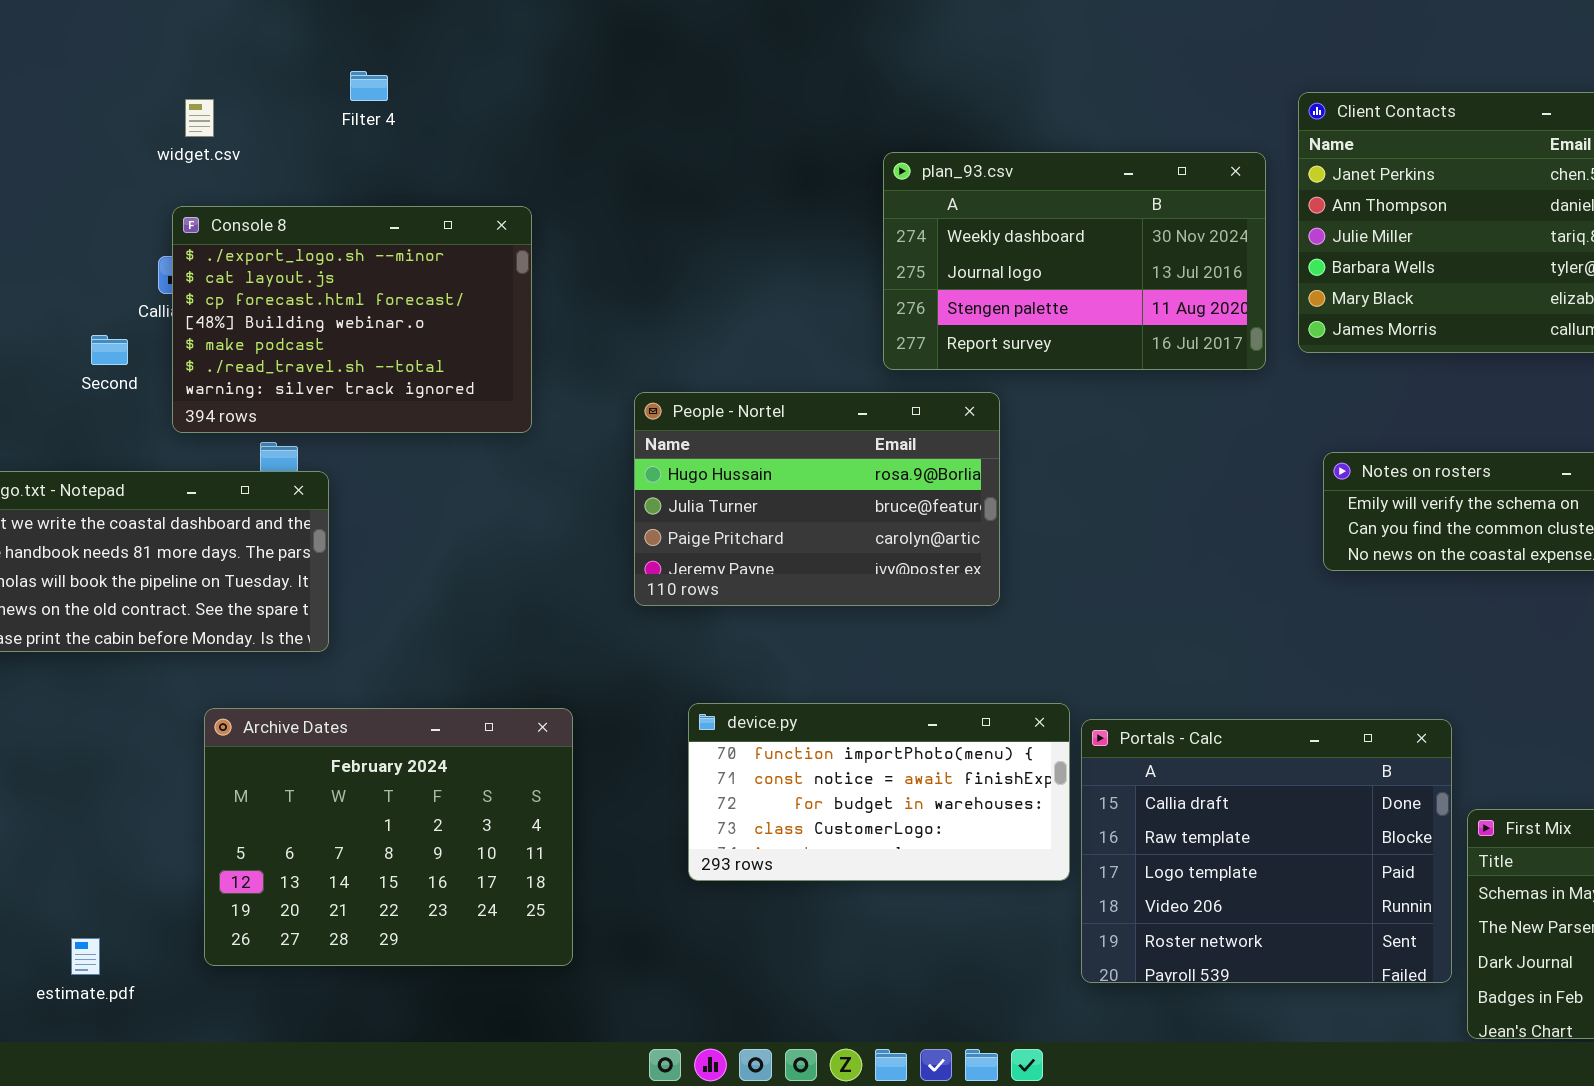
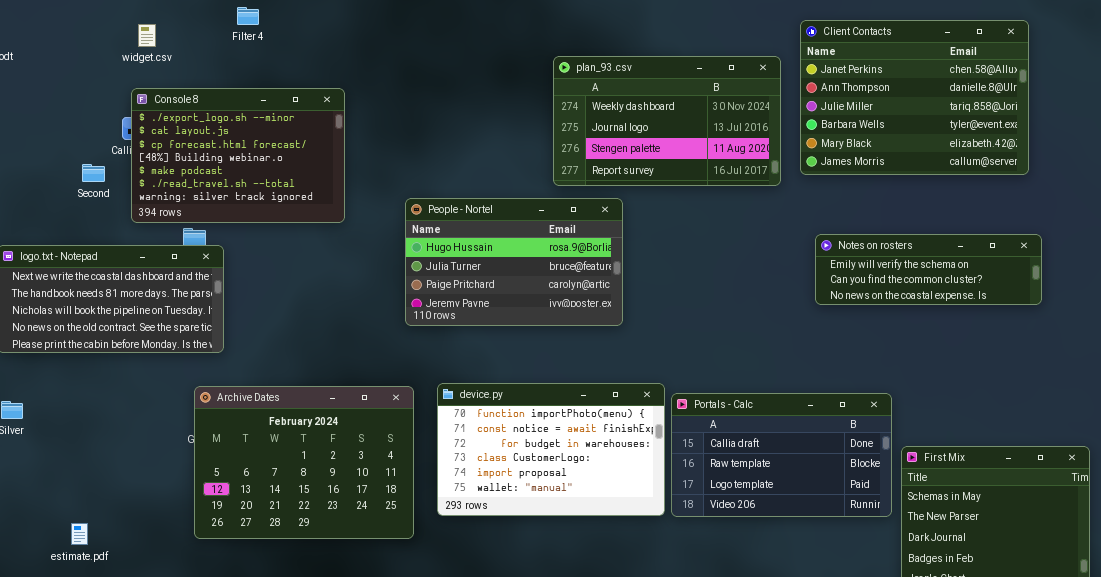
device.py: [688,703,1070,881] -> [437,383,665,516], resized
Archive Dates: [204,708,573,966] -> [194,386,414,539], moved
Portals - Calc: [1081,719,1452,983] -> [671,393,892,517], resized

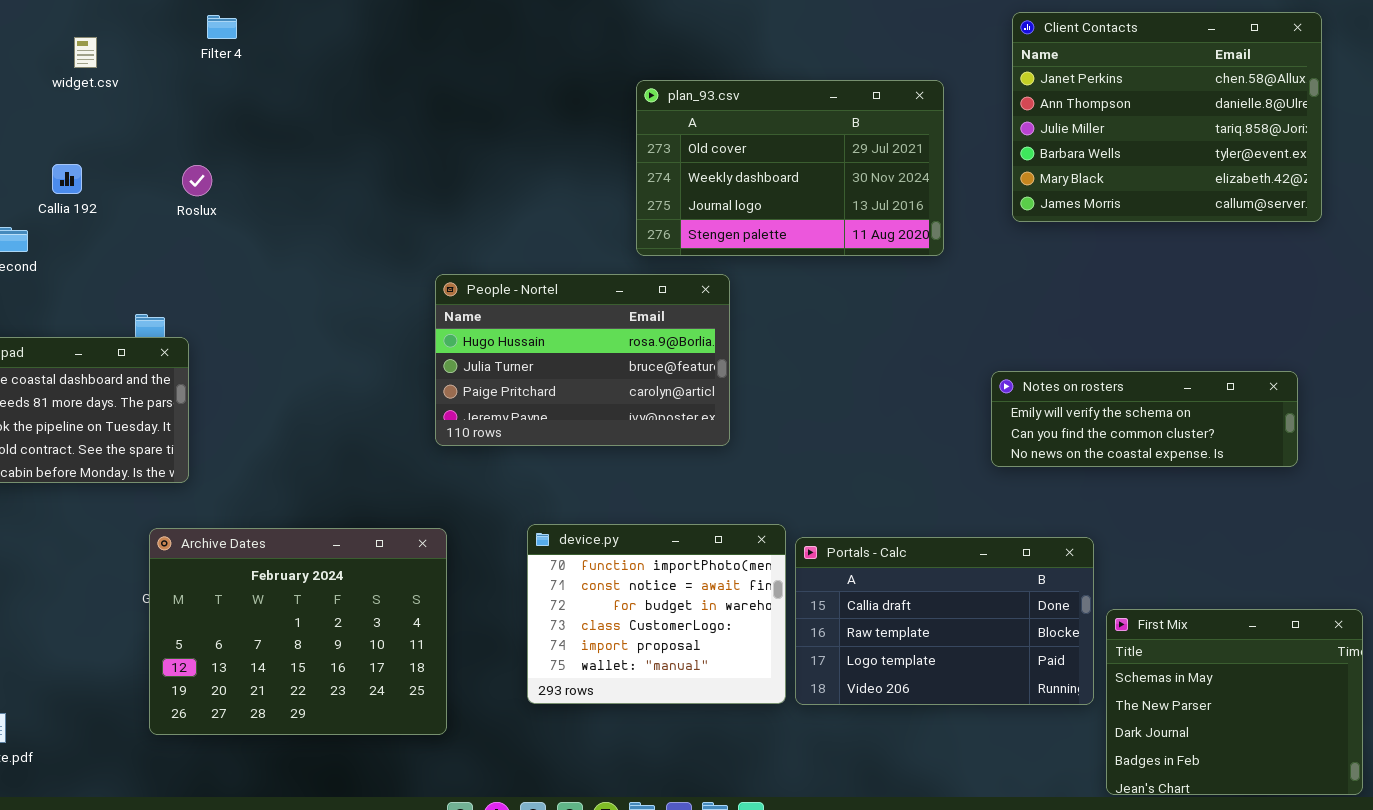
Client Contacts: [800,20,1029,175] -> [1012,12,1322,222], moved
plan_93.csv: [553,56,781,186] -> [636,80,944,256], scrolled up 1 row
Console 8: [131,88,345,223] -> none, closed
Notes on rosters: [815,234,1042,305] -> [991,371,1298,467], moved
device.py: [437,383,665,516] -> [527,524,786,704], resized

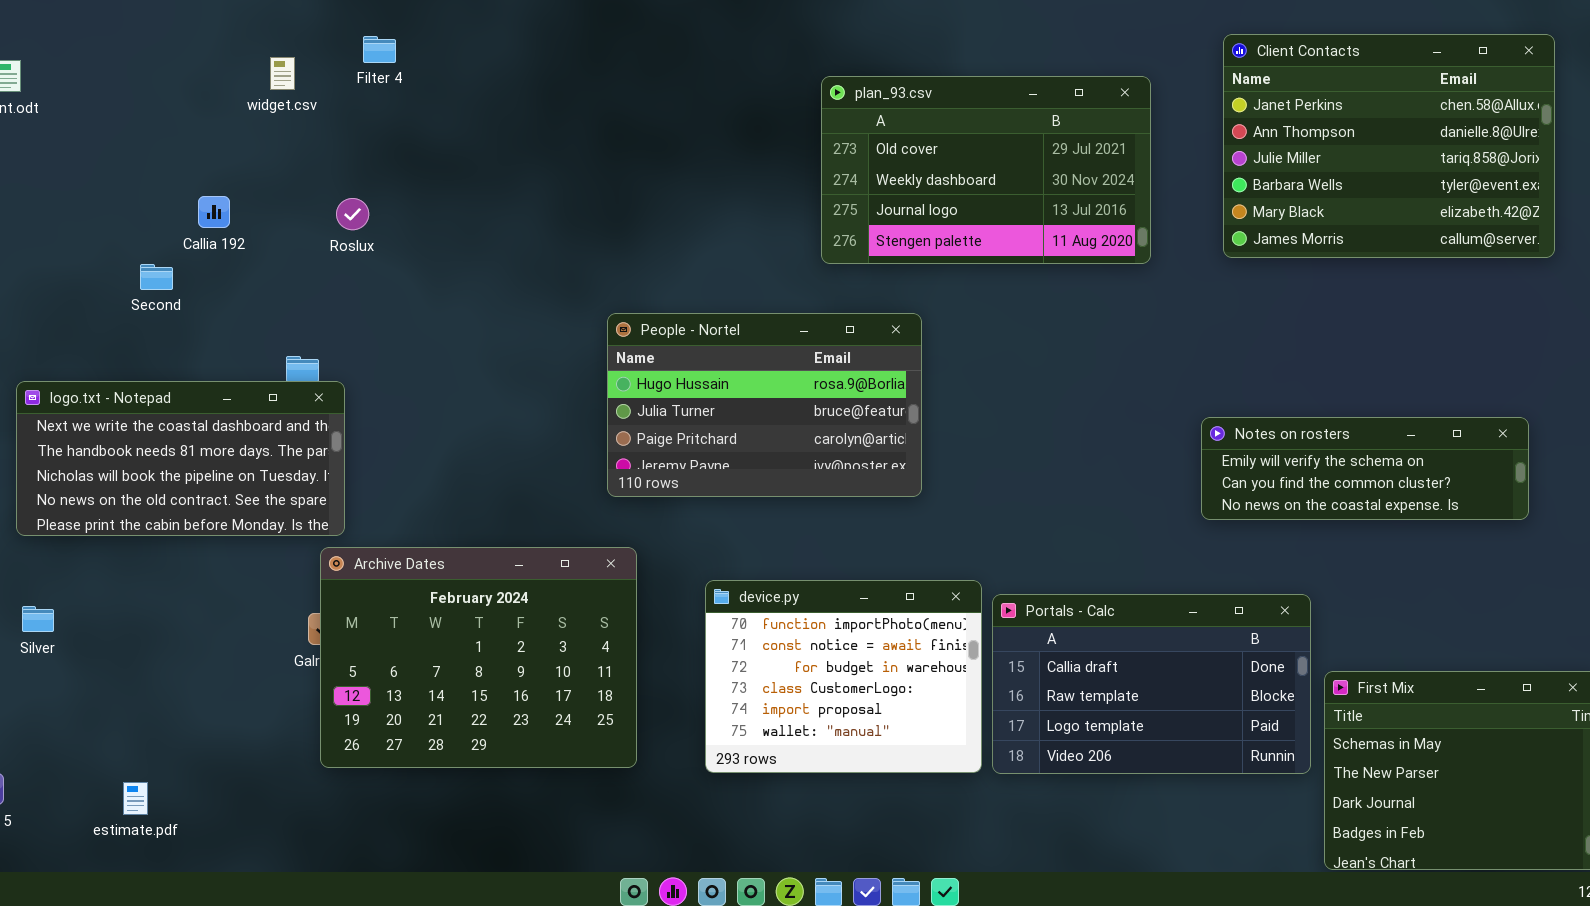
widget.csv: [74,37,97,68] -> [270,57,295,90], moved
plan_93.csv: [636,80,944,256] -> [821,76,1151,264], moved
Archive Dates: [149,528,447,735] -> [320,547,637,768], moved

